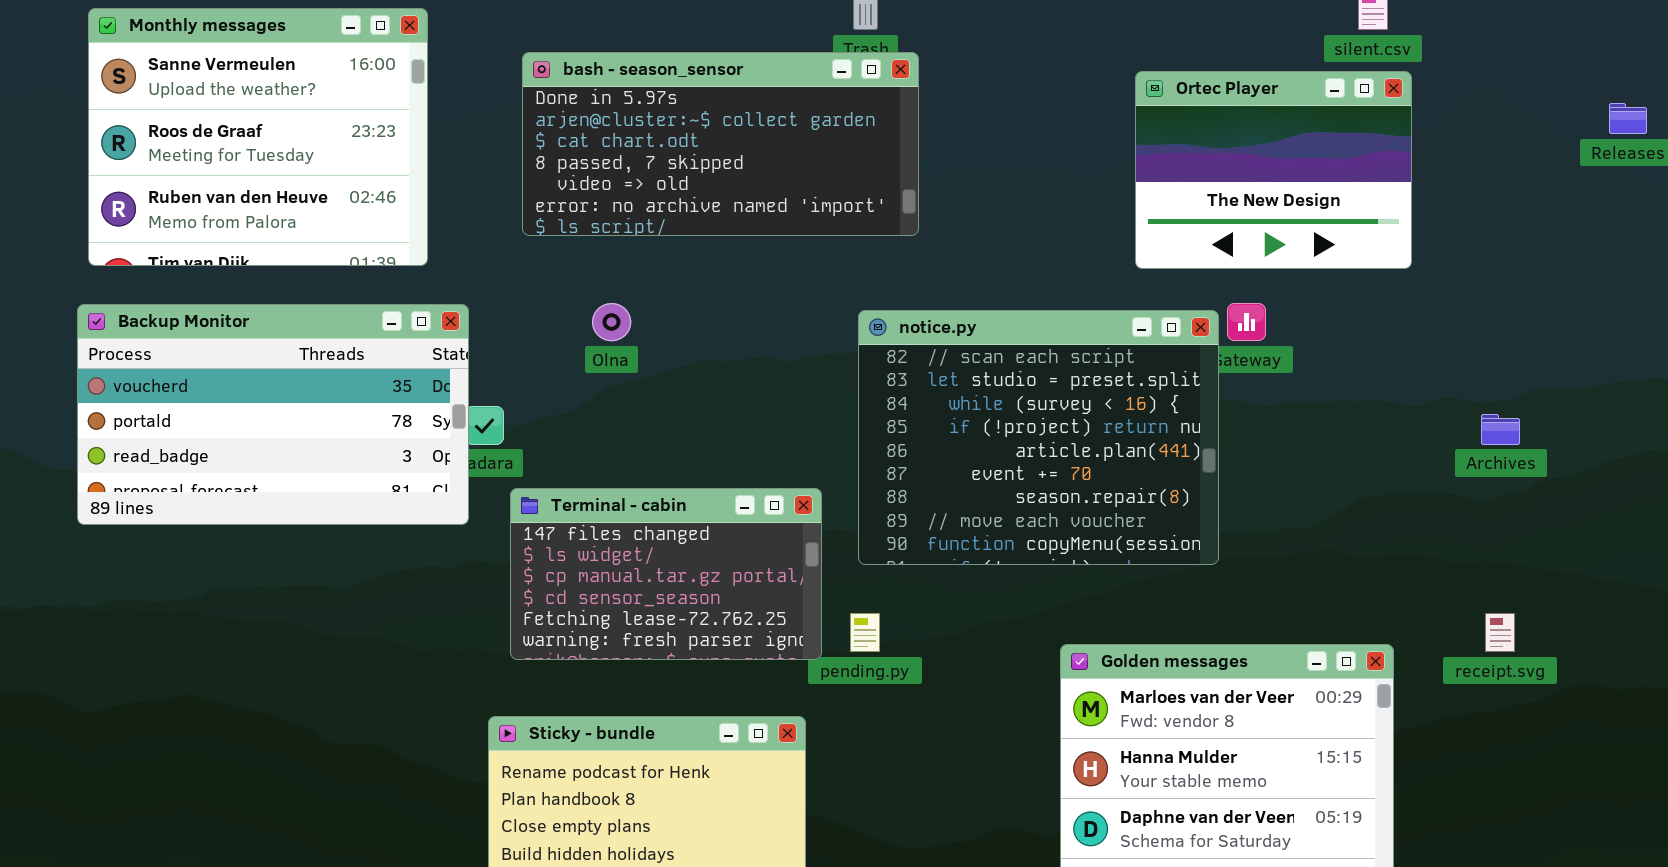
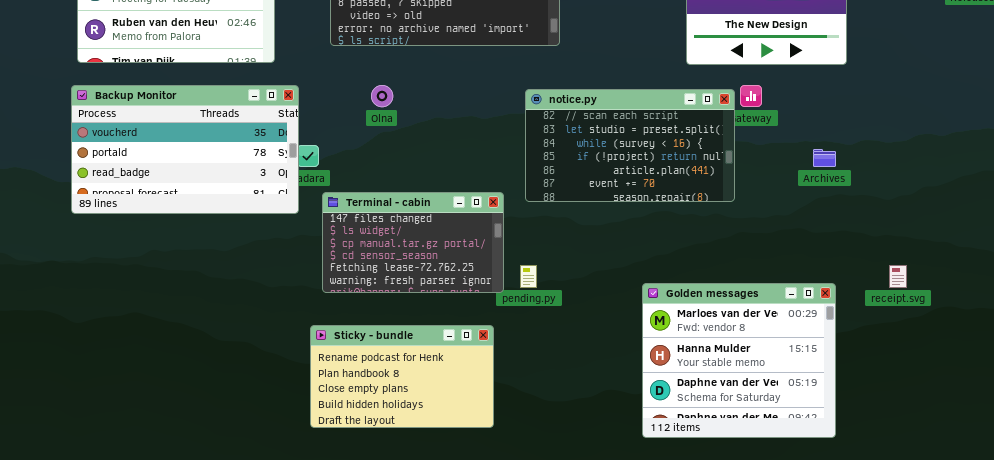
notice.py: [858,310,1219,565] -> [525,89,735,202], resized
Archives: [1481,414,1520,445] -> [813,149,836,167], moved

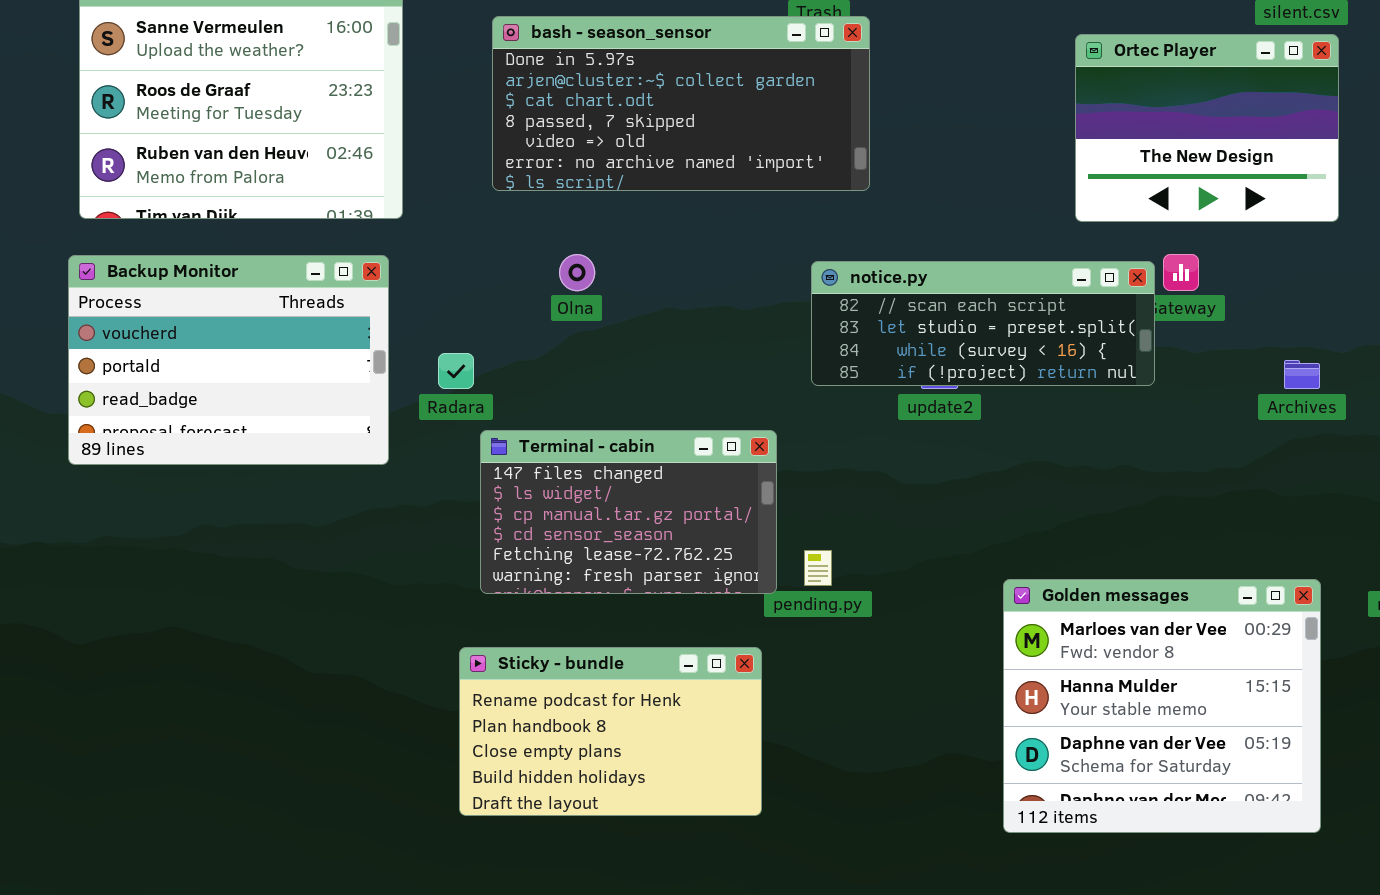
Backup Monitor: [71,85,299,214] -> [68,255,389,465], resized
notice.py: [525,89,735,202] -> [811,261,1155,386], resized

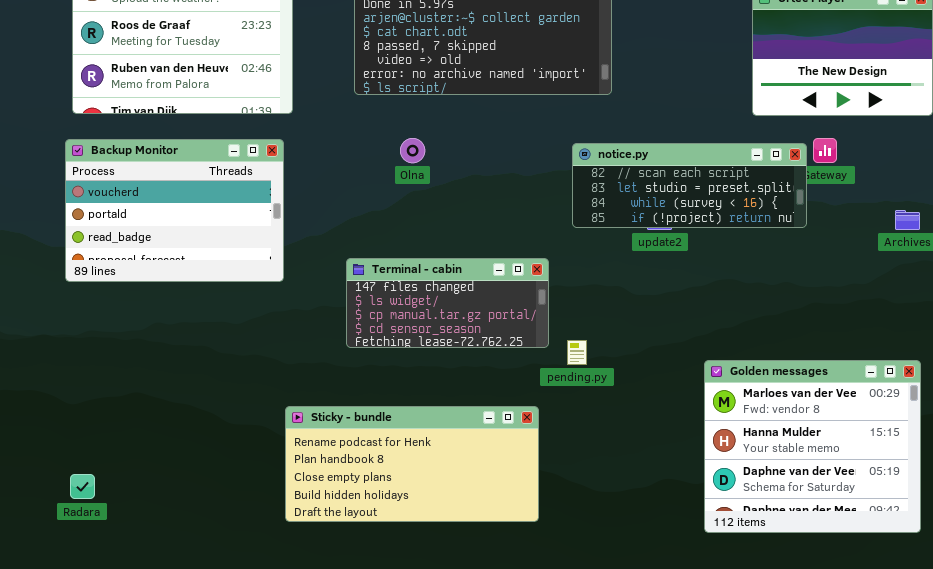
Radara: [438,353,474,389] -> [70,474,95,499], moved
Terminal - cabin: [480,430,777,594] -> [346,258,549,348], resized
Sticky - bundle: [459,647,762,816] -> [285,406,539,522], resized

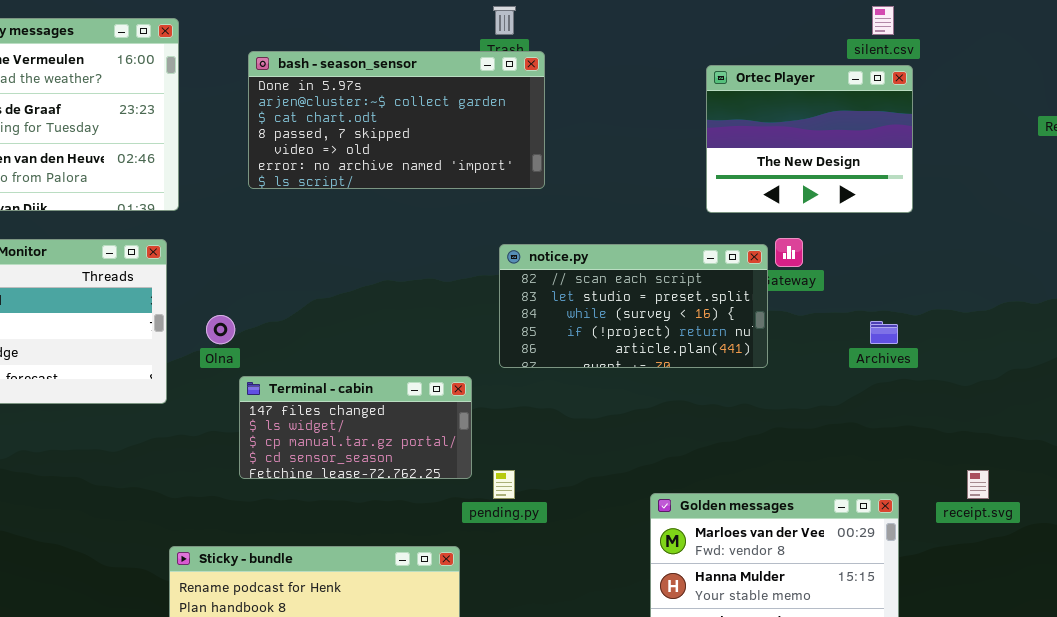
Olna: [400,138,425,163] -> [206,315,235,344], moved
notice.py: [572,143,807,228] -> [499,244,768,368], resized

